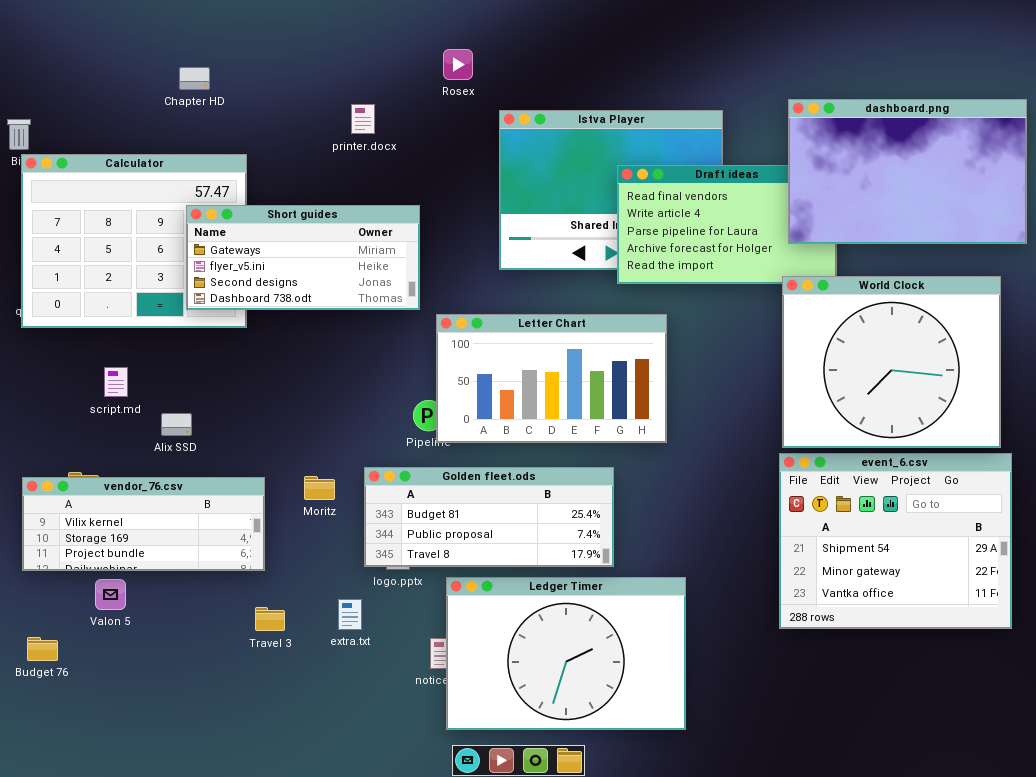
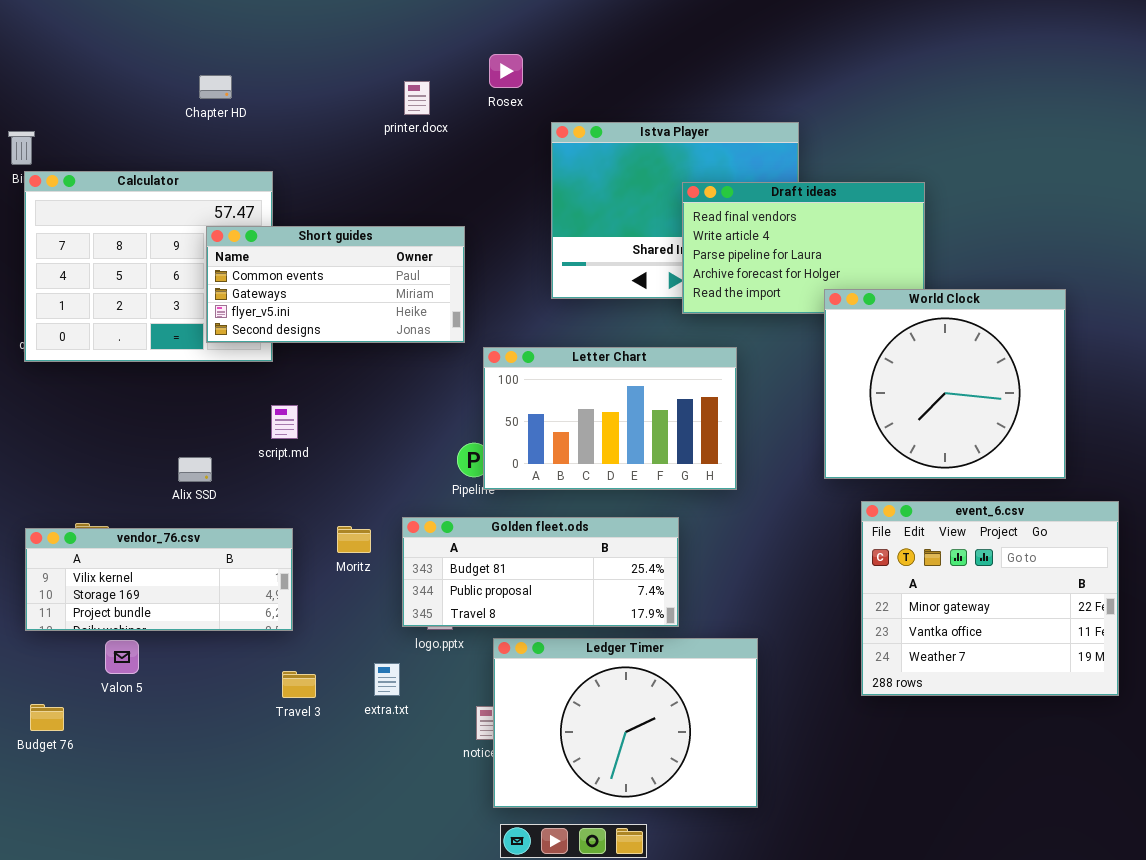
dashboard.png: [788,99,1027,244] -> none, closed
printer.docx: [351,104,375,134] -> [404,81,430,115], moved
Short guides: [186,205,420,310] -> [206,226,465,343], scrolled up 1 row
World Clock: [782,276,1001,448] -> [824,289,1066,479], moved
script.md: [104,367,128,397] -> [271,405,298,439], moved
event_6.csv: [779,453,1012,629] -> [861,501,1119,696], scrolled down 1 row

